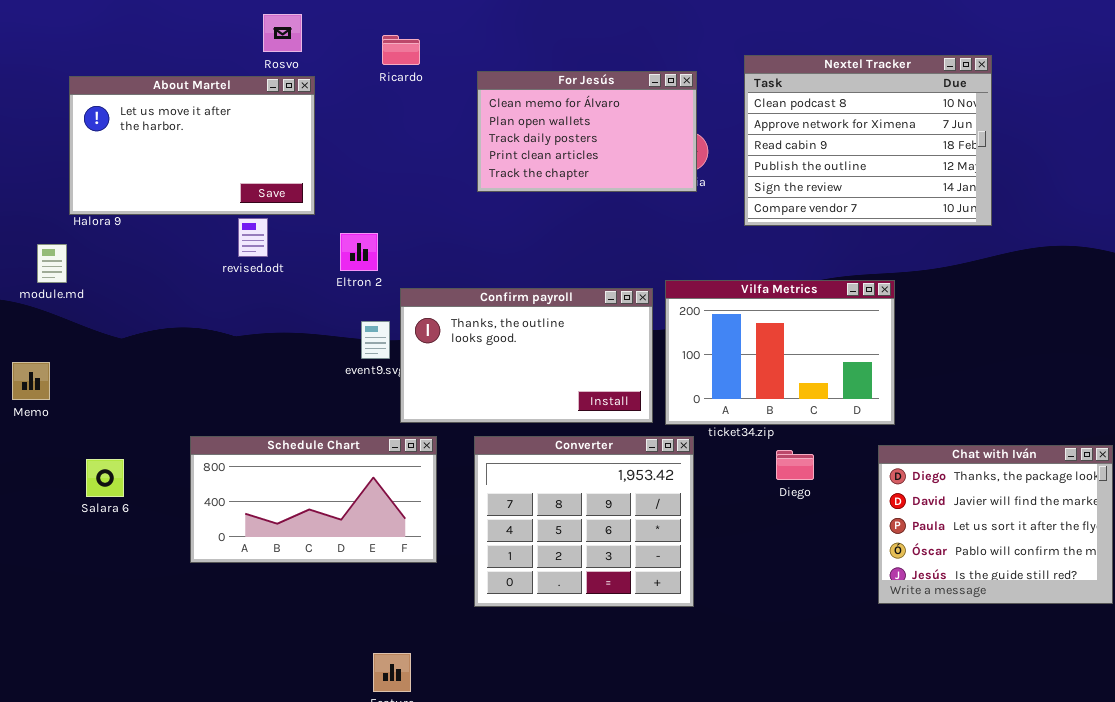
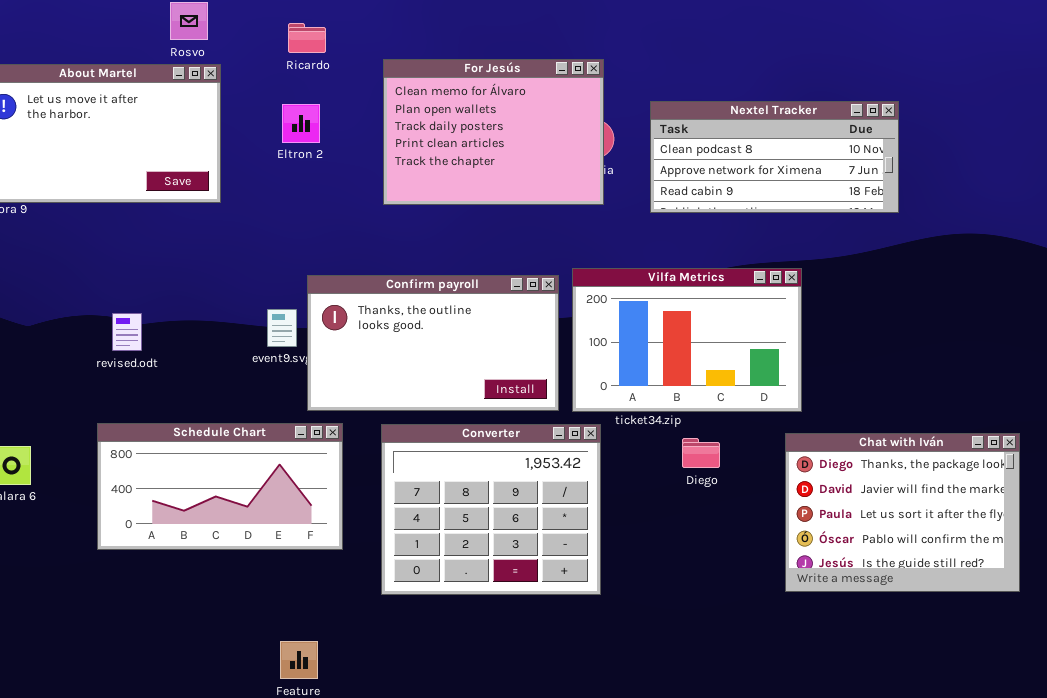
Nextel Tracker: [744,55,992,226] -> [650,101,899,213], resized
For Jesús: [477,71,697,192] -> [383,59,604,205], resized
revised.odt: [238,218,268,257] -> [112,313,142,351], moved
Eltron 2: [340,233,378,271] -> [282,104,320,143], moved

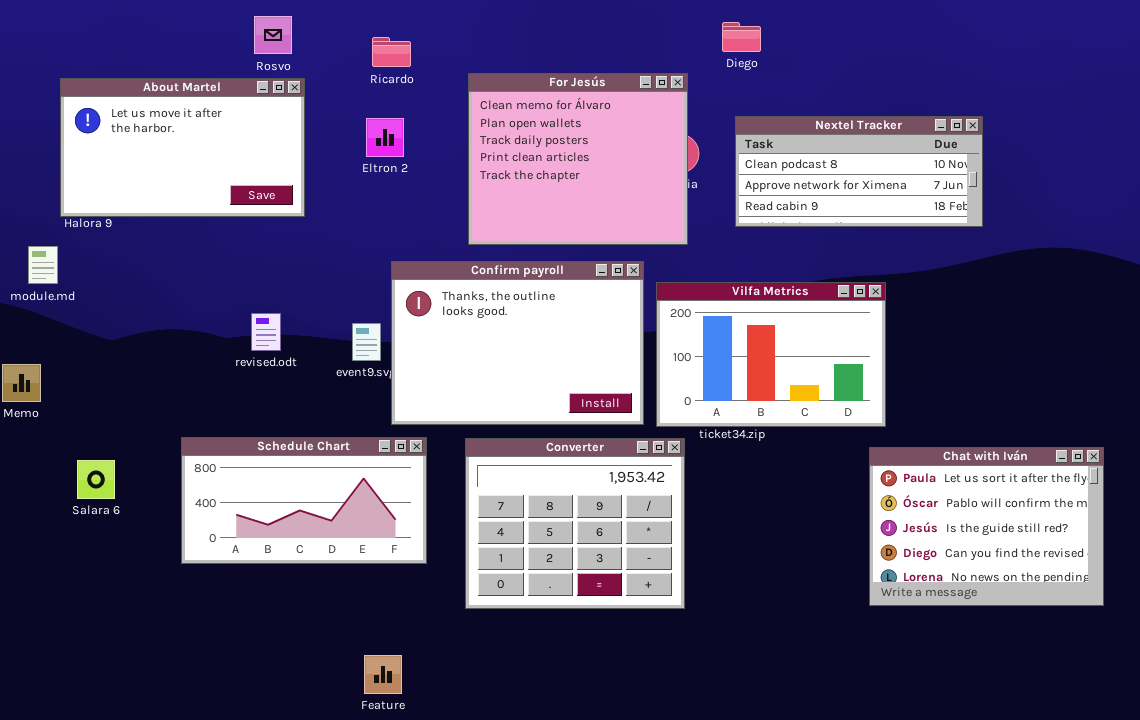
For Jesús: [383,59,604,205] -> [468,73,688,245], resized
Confirm payroll: [307,275,559,411] -> [391,261,644,425], resized
revised.odt: [112,313,142,351] -> [251,313,281,351], moved
Chat with Iván: [785,433,1020,592] -> [869,447,1104,606], scrolled down 2 rows
Diego: [682,438,720,468] -> [722,22,761,52], moved

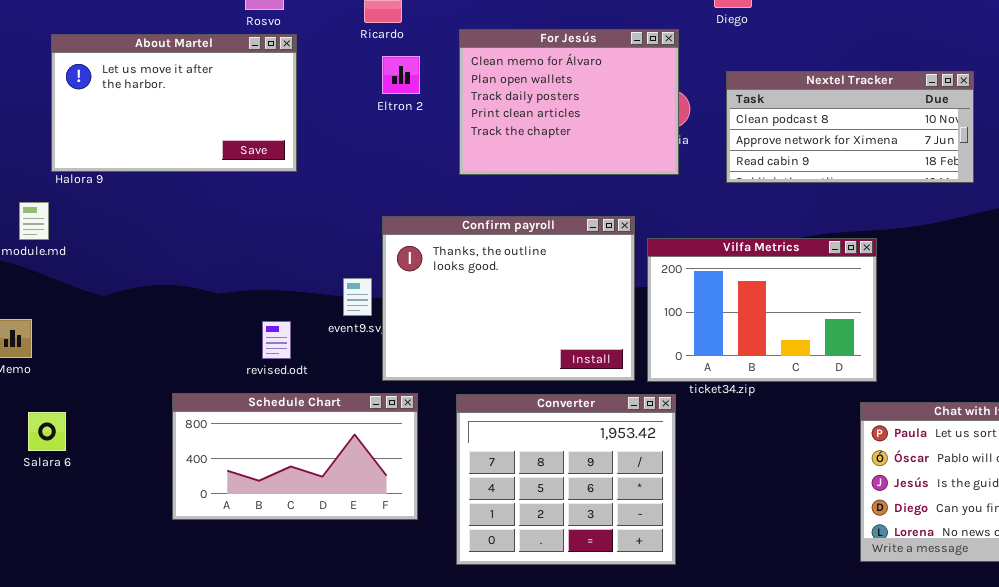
For Jesús: [468,73,688,245] -> [459,29,679,175], resized
Eltron 2: [366,118,404,157] -> [382,56,420,94], moved
revised.odt: [251,313,281,351] -> [262,321,291,359], moved
Salara 6: [77,460,115,499] -> [28,412,66,451], moved

